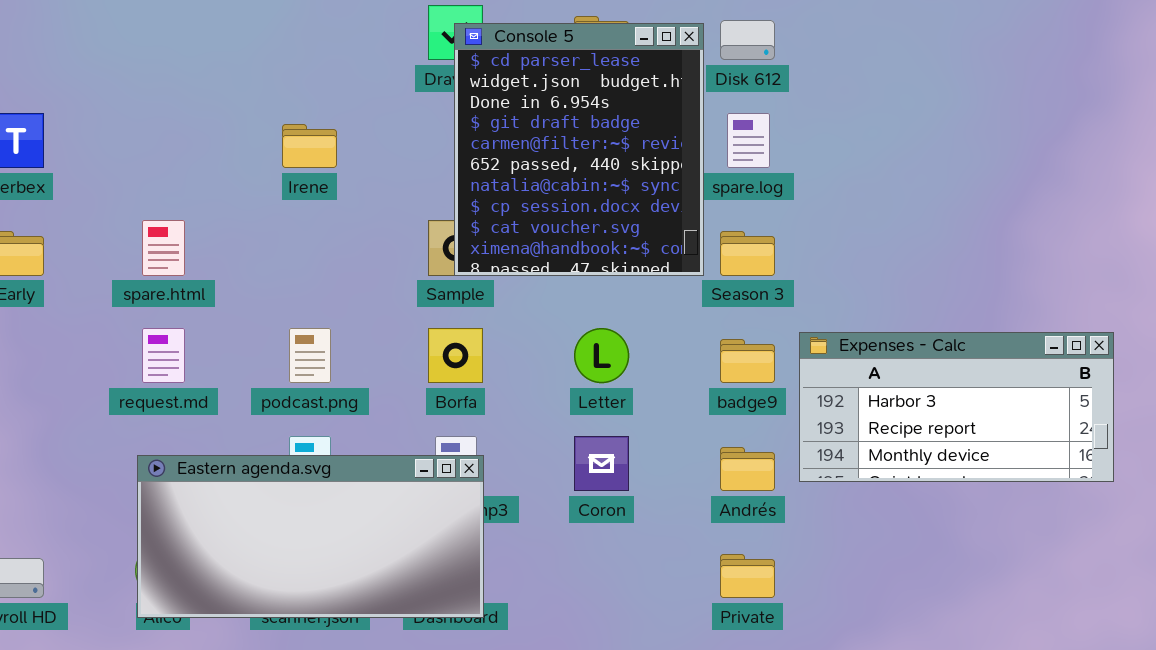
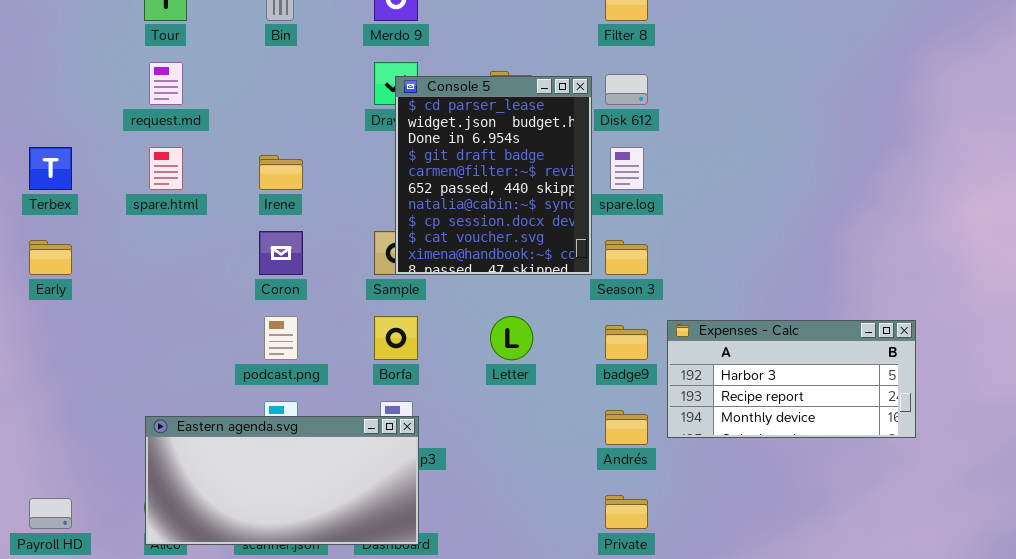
spare.html: [142,220,185,276] -> [149,147,183,190], moved
request.md: [142,328,185,383] -> [149,62,183,105], moved
Coron: [574,436,629,491] -> [259,231,303,275], moved

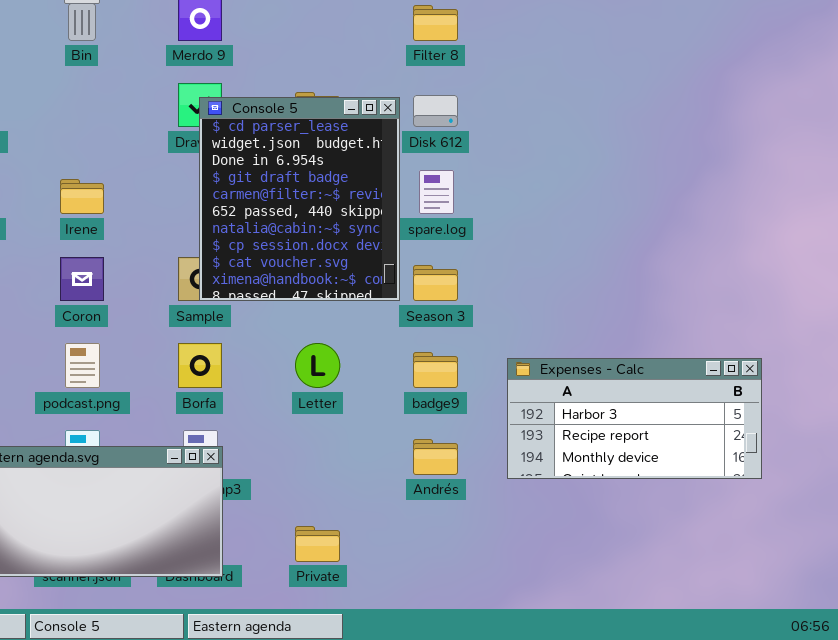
Expenses - Calc: [667,320,916,438] -> [507,358,762,479], moved
Private: [605,495,648,529] -> [295,526,340,562], moved

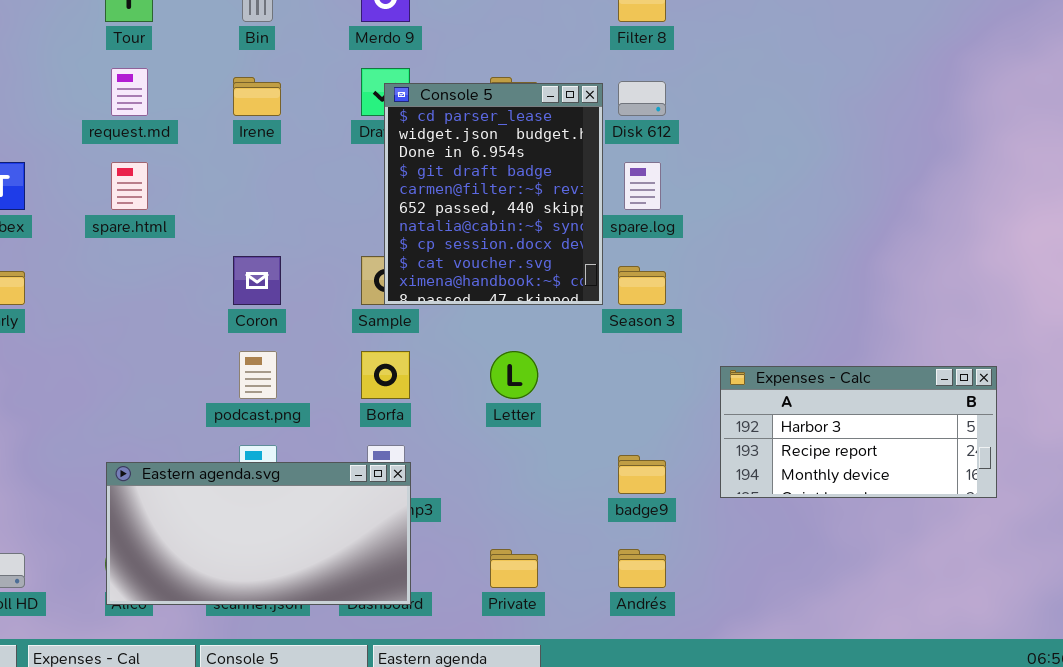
Irene: [60,179,104,214] -> [233,77,281,116], moved
badge9: [413,352,458,388] -> [618,455,666,494], moved
Andrés: [413,439,458,475] -> [618,549,666,588], moved

